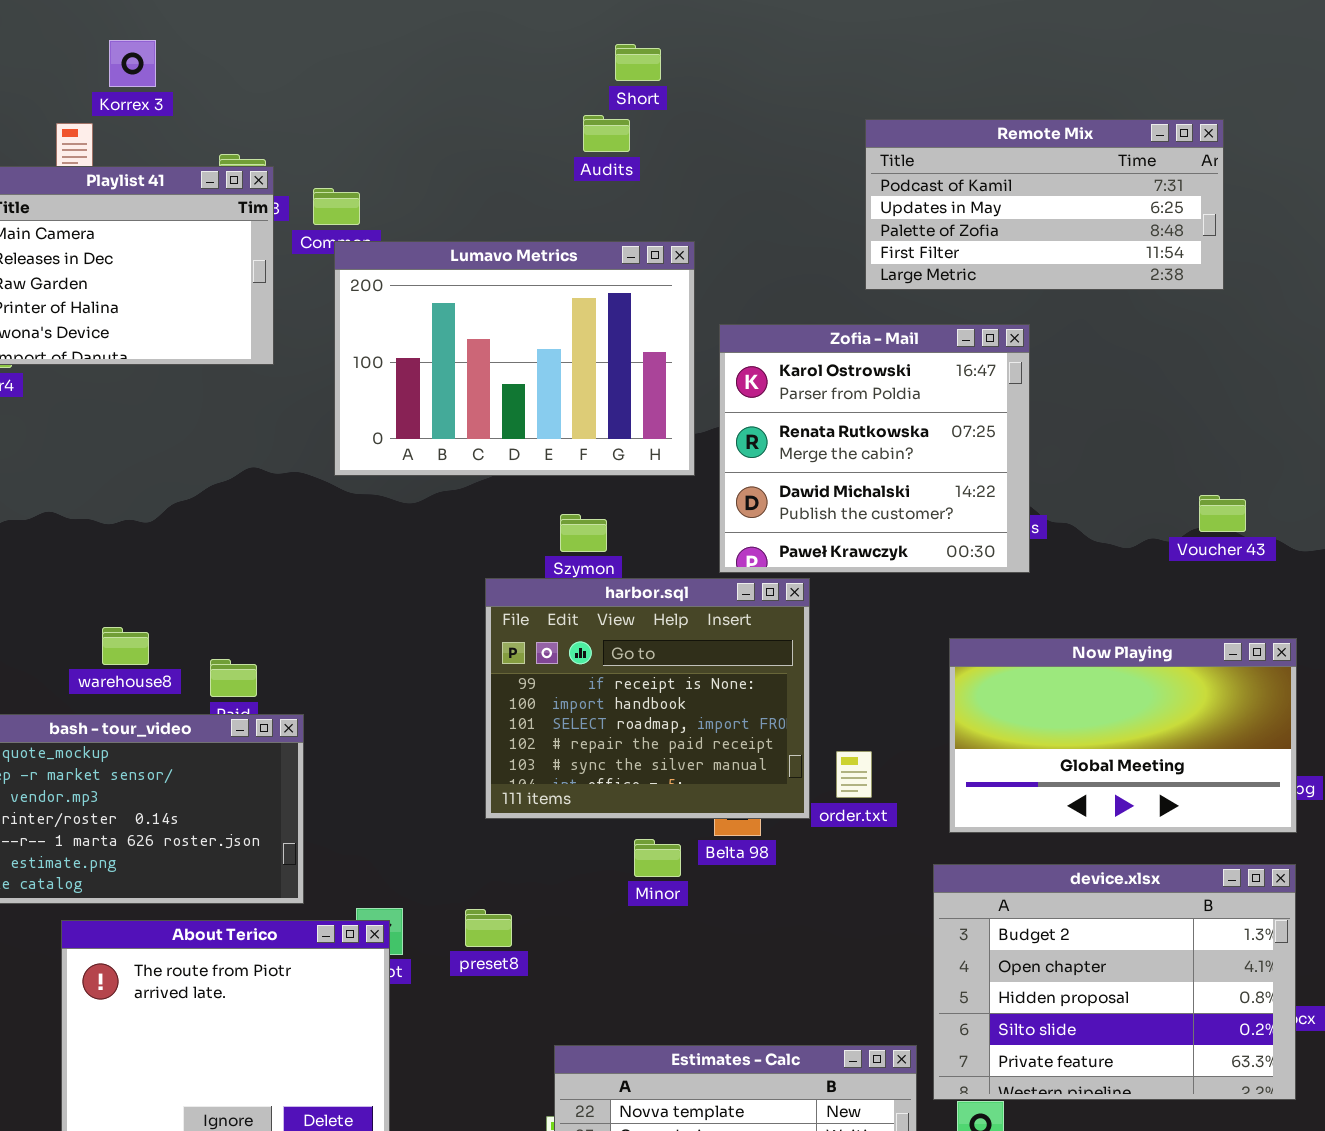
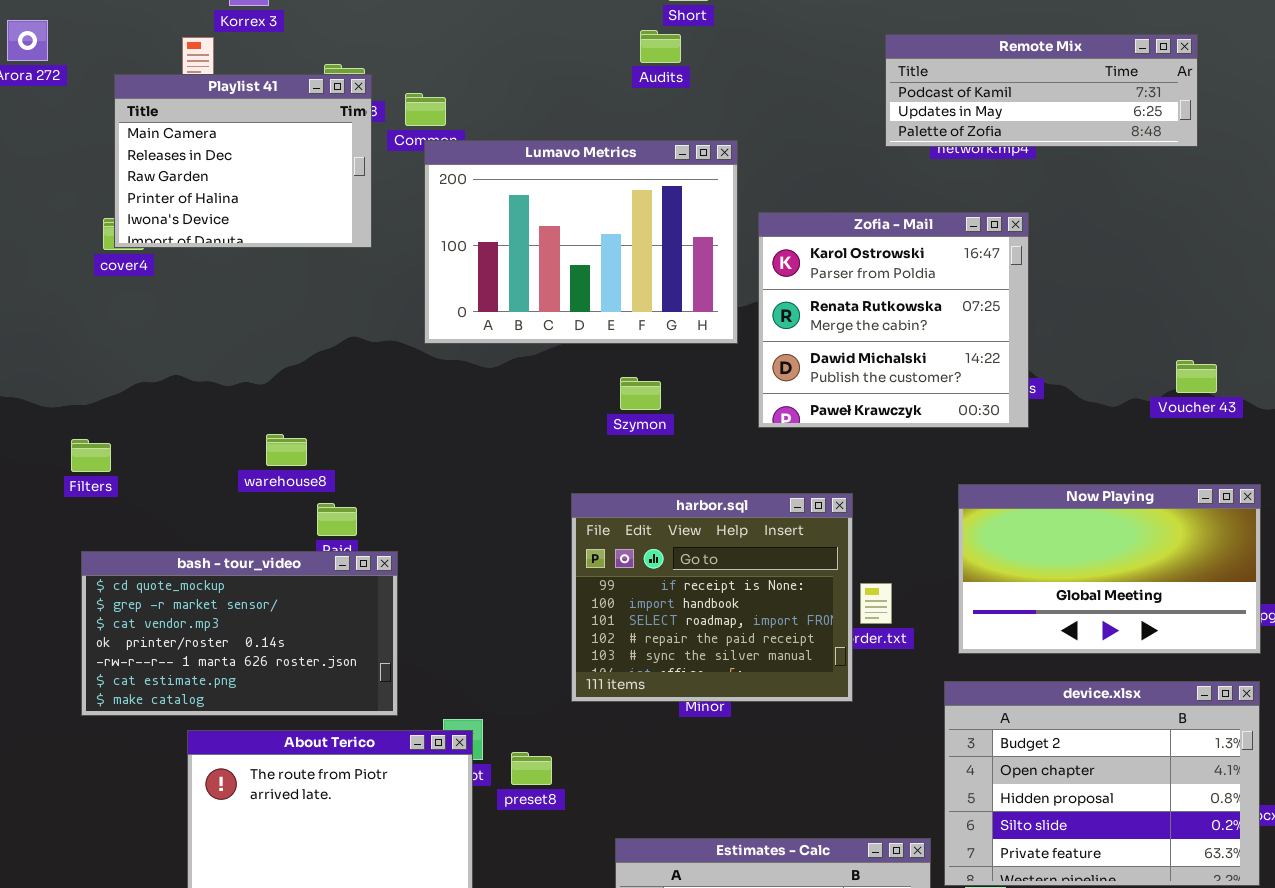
Remote Mix: [865,119,1224,290] -> [885,34,1198,147], resized
harbor.sql: [485,578,810,819] -> [571,493,853,702], moved
warehouse8: [102,627,149,665] -> [266,434,307,466], moved
preset8: [465,909,512,947] -> [511,752,552,785], moved

